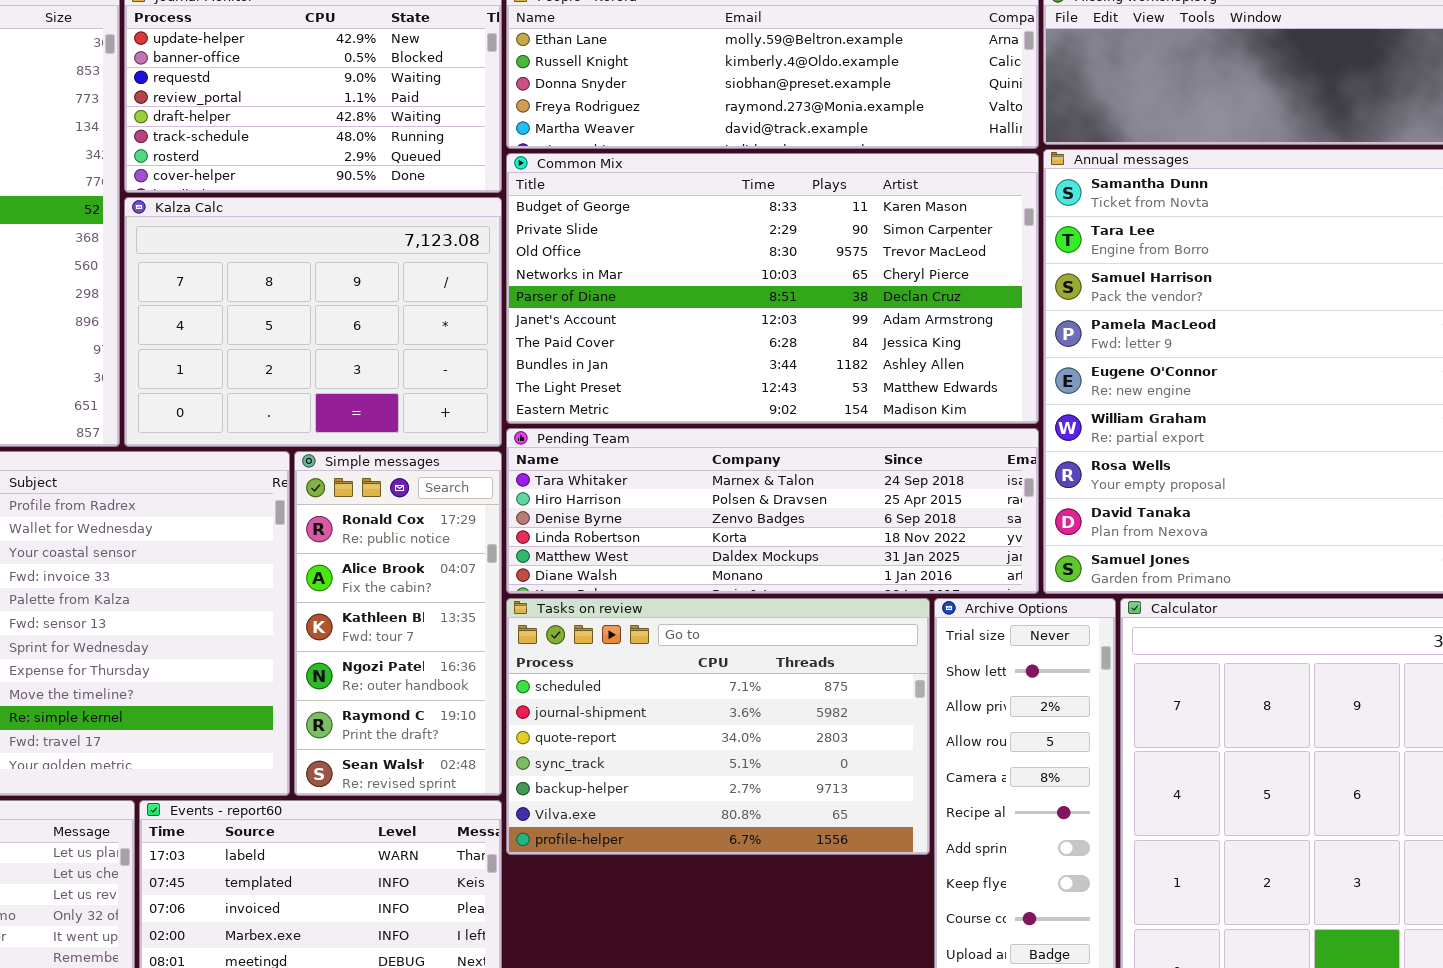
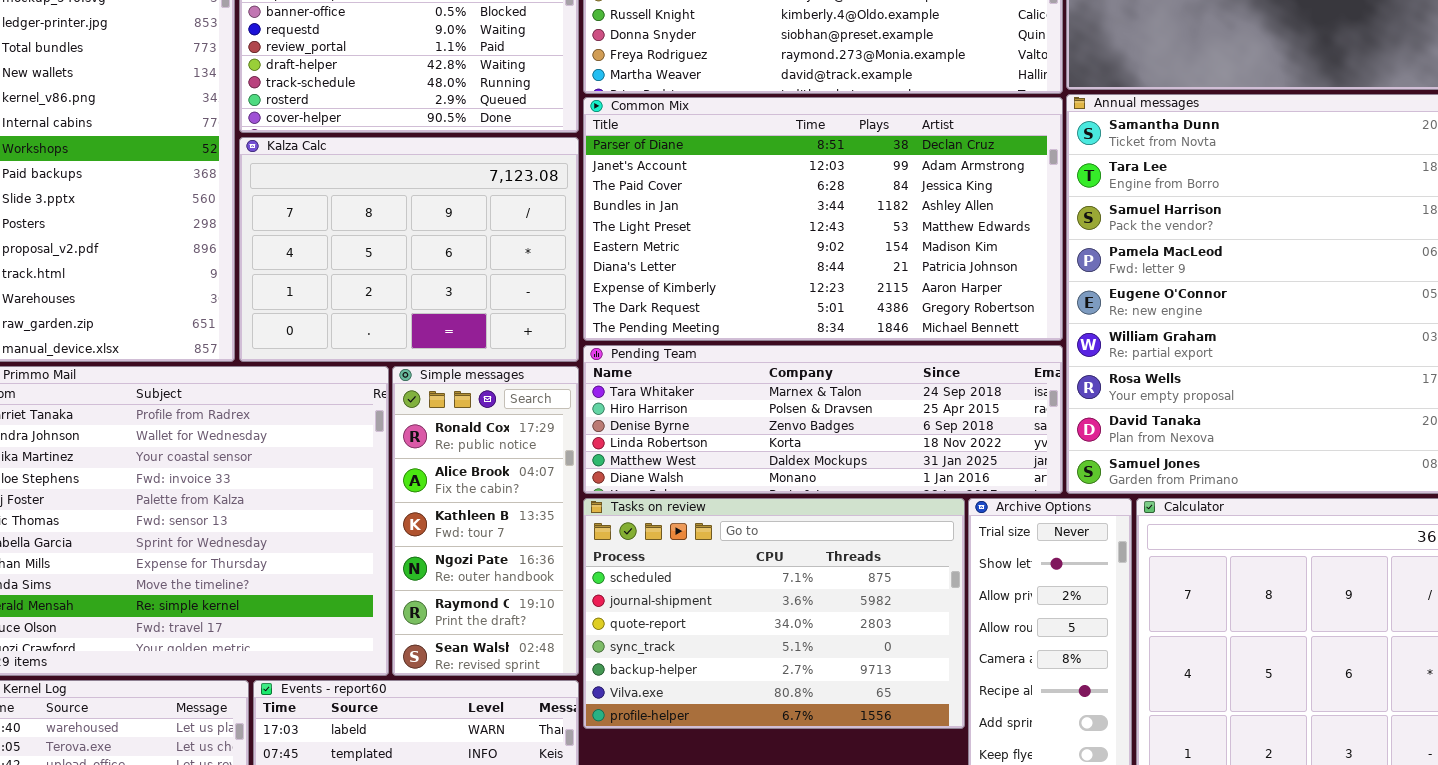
Common Mix: [506,153,1039,424] -> [583,97,1063,341], scrolled down 4 rows

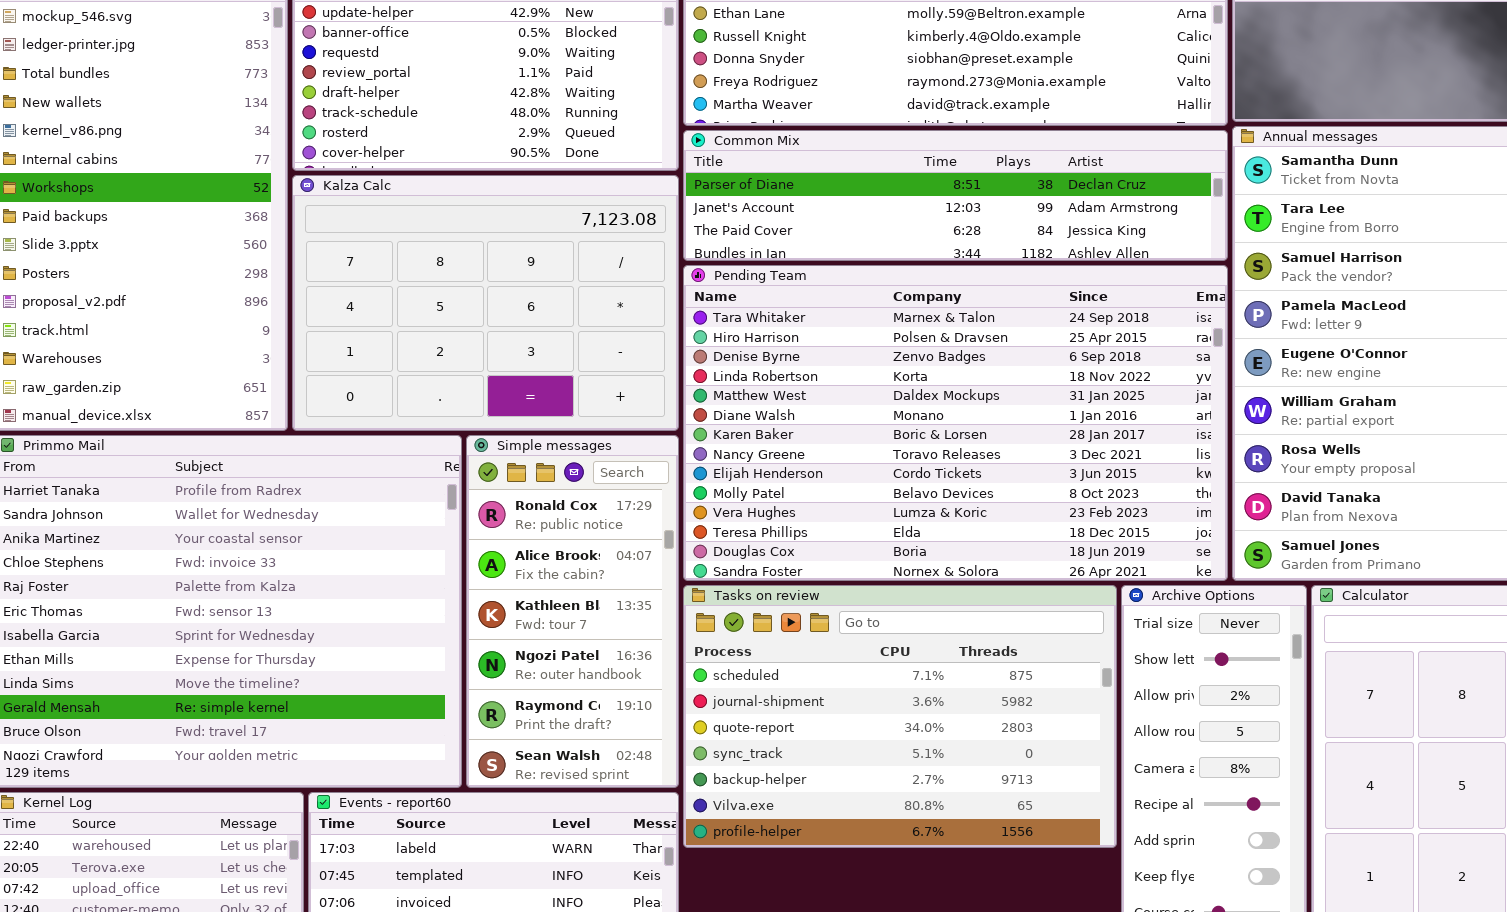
Common Mix: [583,97,1063,341] -> [683,130,1228,261], resized
Pending Team: [583,345,1063,494] -> [683,265,1228,581], resized

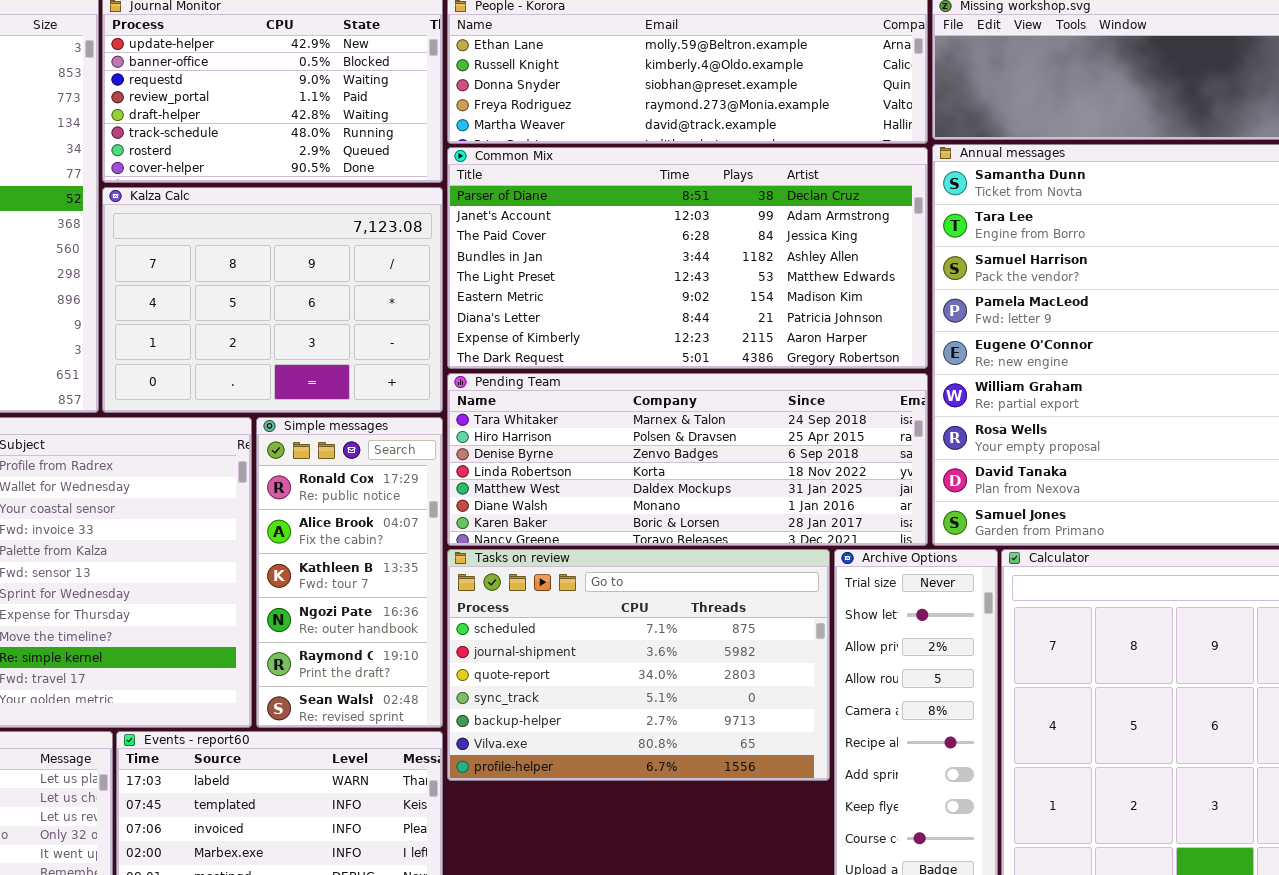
Common Mix: [683,130,1228,261] -> [447,147,928,369], resized
Pending Team: [683,265,1228,581] -> [447,373,928,546], resized

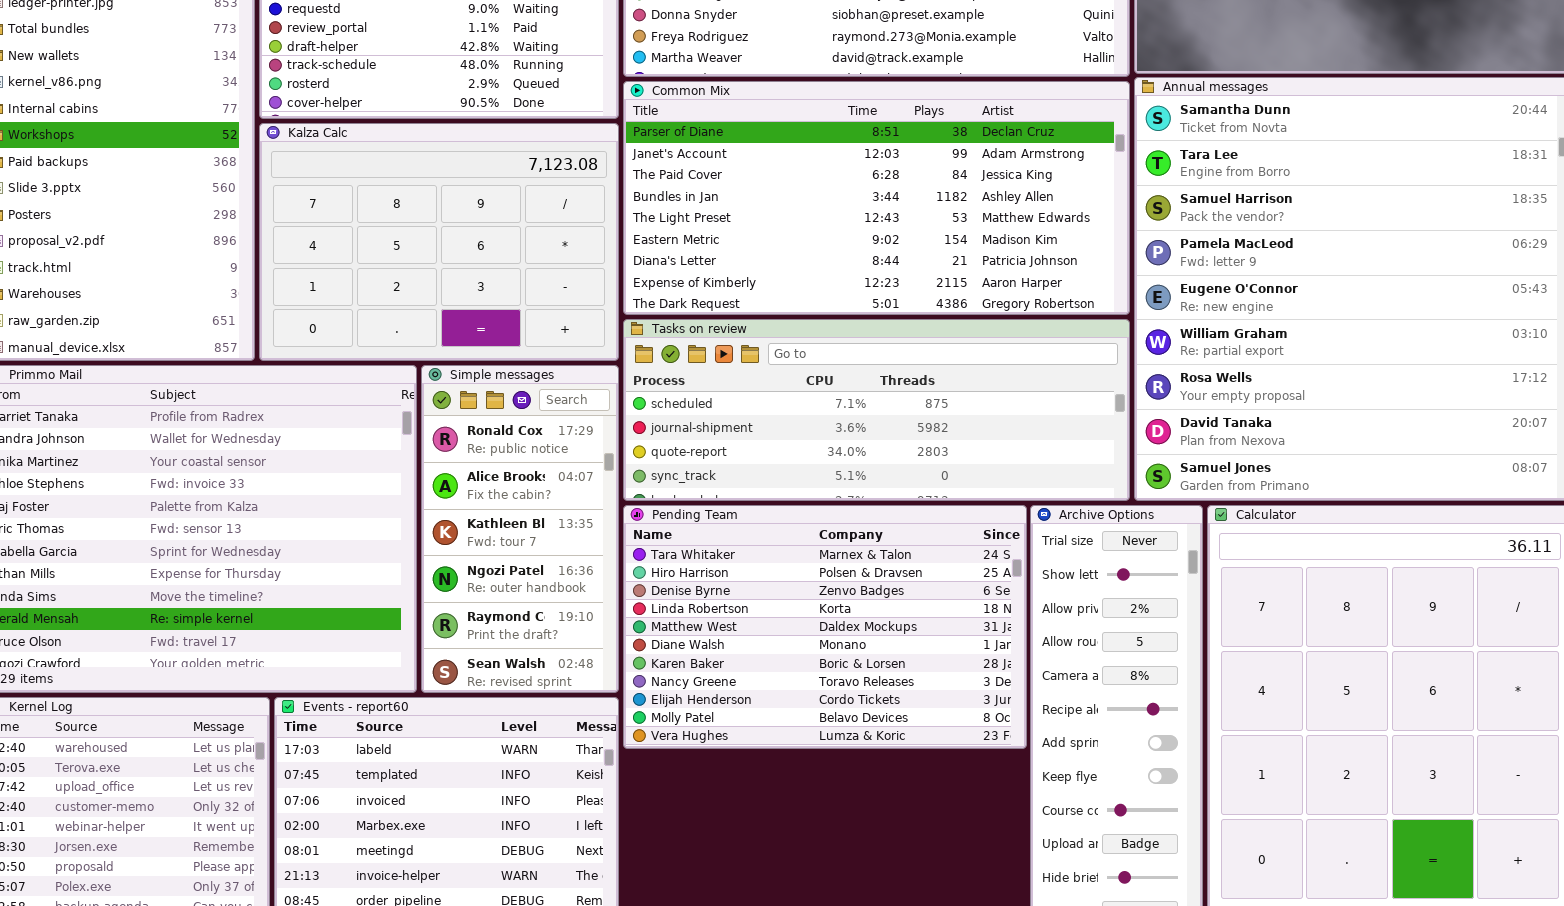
Pending Team: [447,373,928,546] -> [623,505,1027,749], moved, resized
Tasks on review: [447,549,830,781] -> [623,319,1130,501], moved, resized

